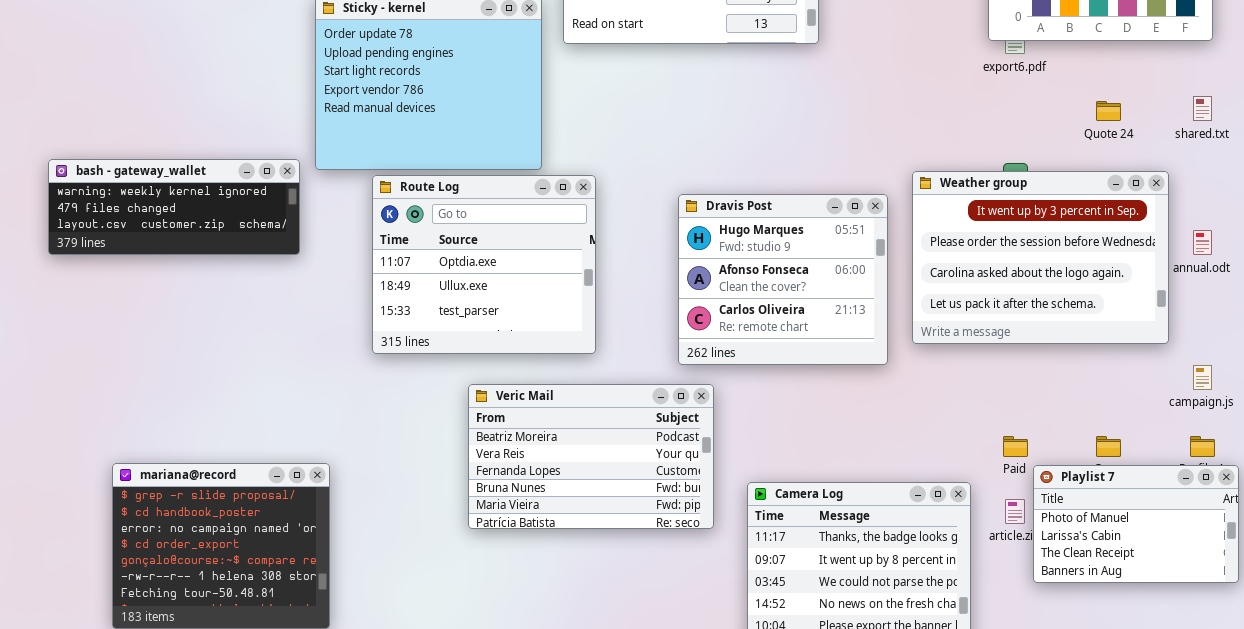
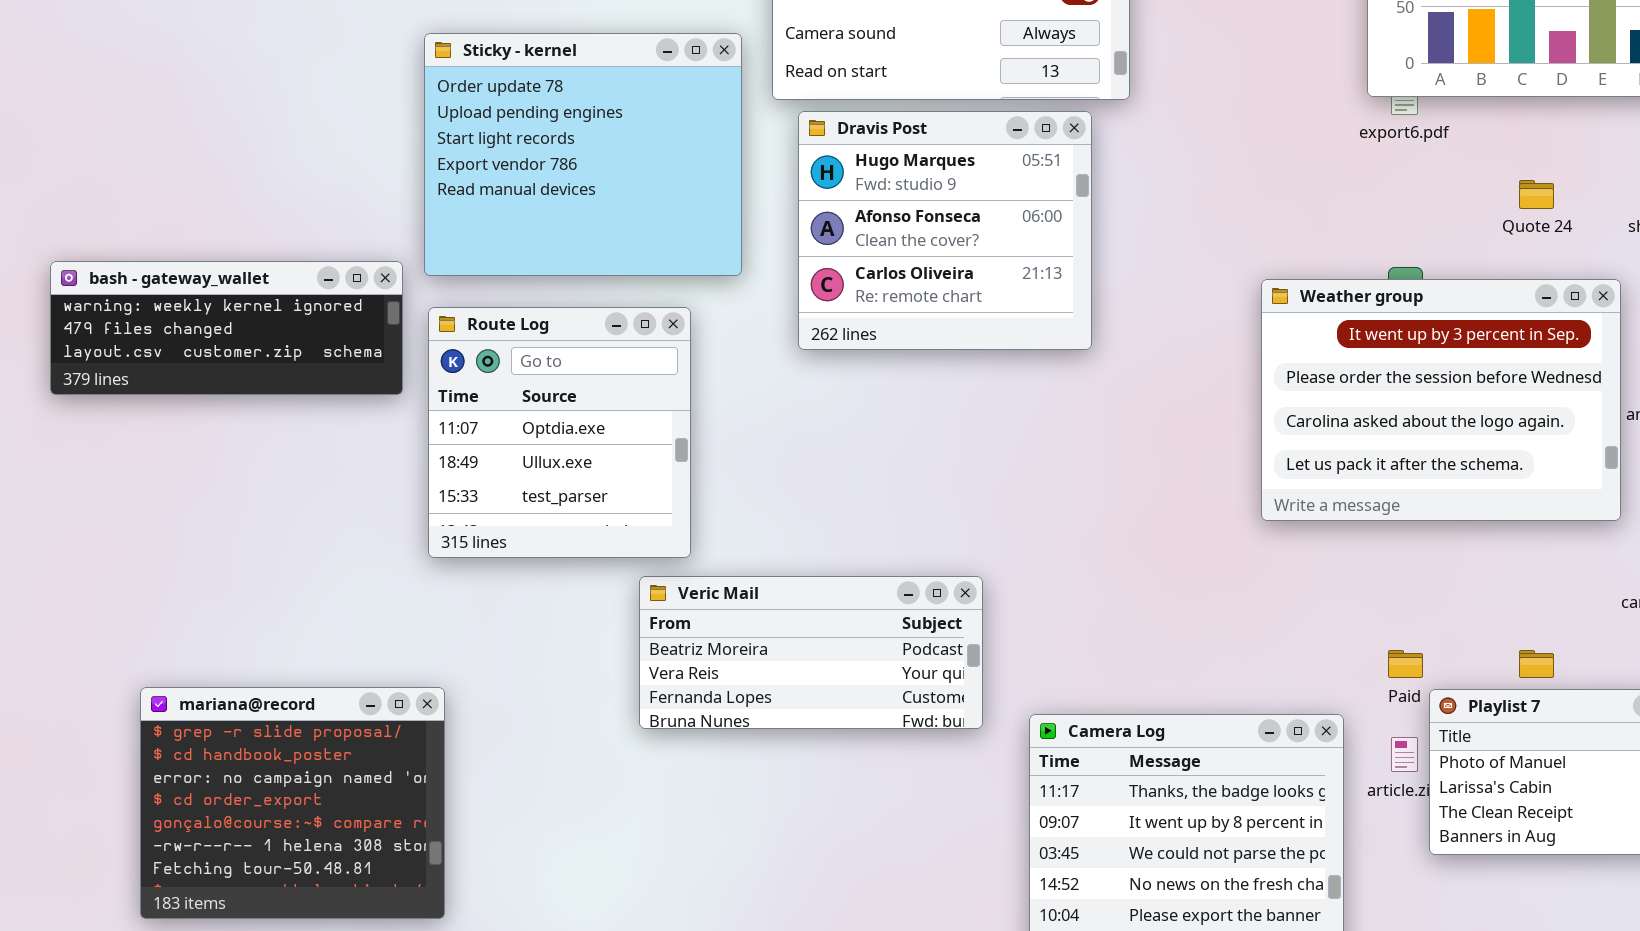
Route Log: [372,175,596,354] -> [428,307,691,558], moved, resized
Dravis Post: [678,194,888,365] -> [798,111,1092,350], moved
Veric Mail: [468,384,714,529] -> [639,576,983,729], resized

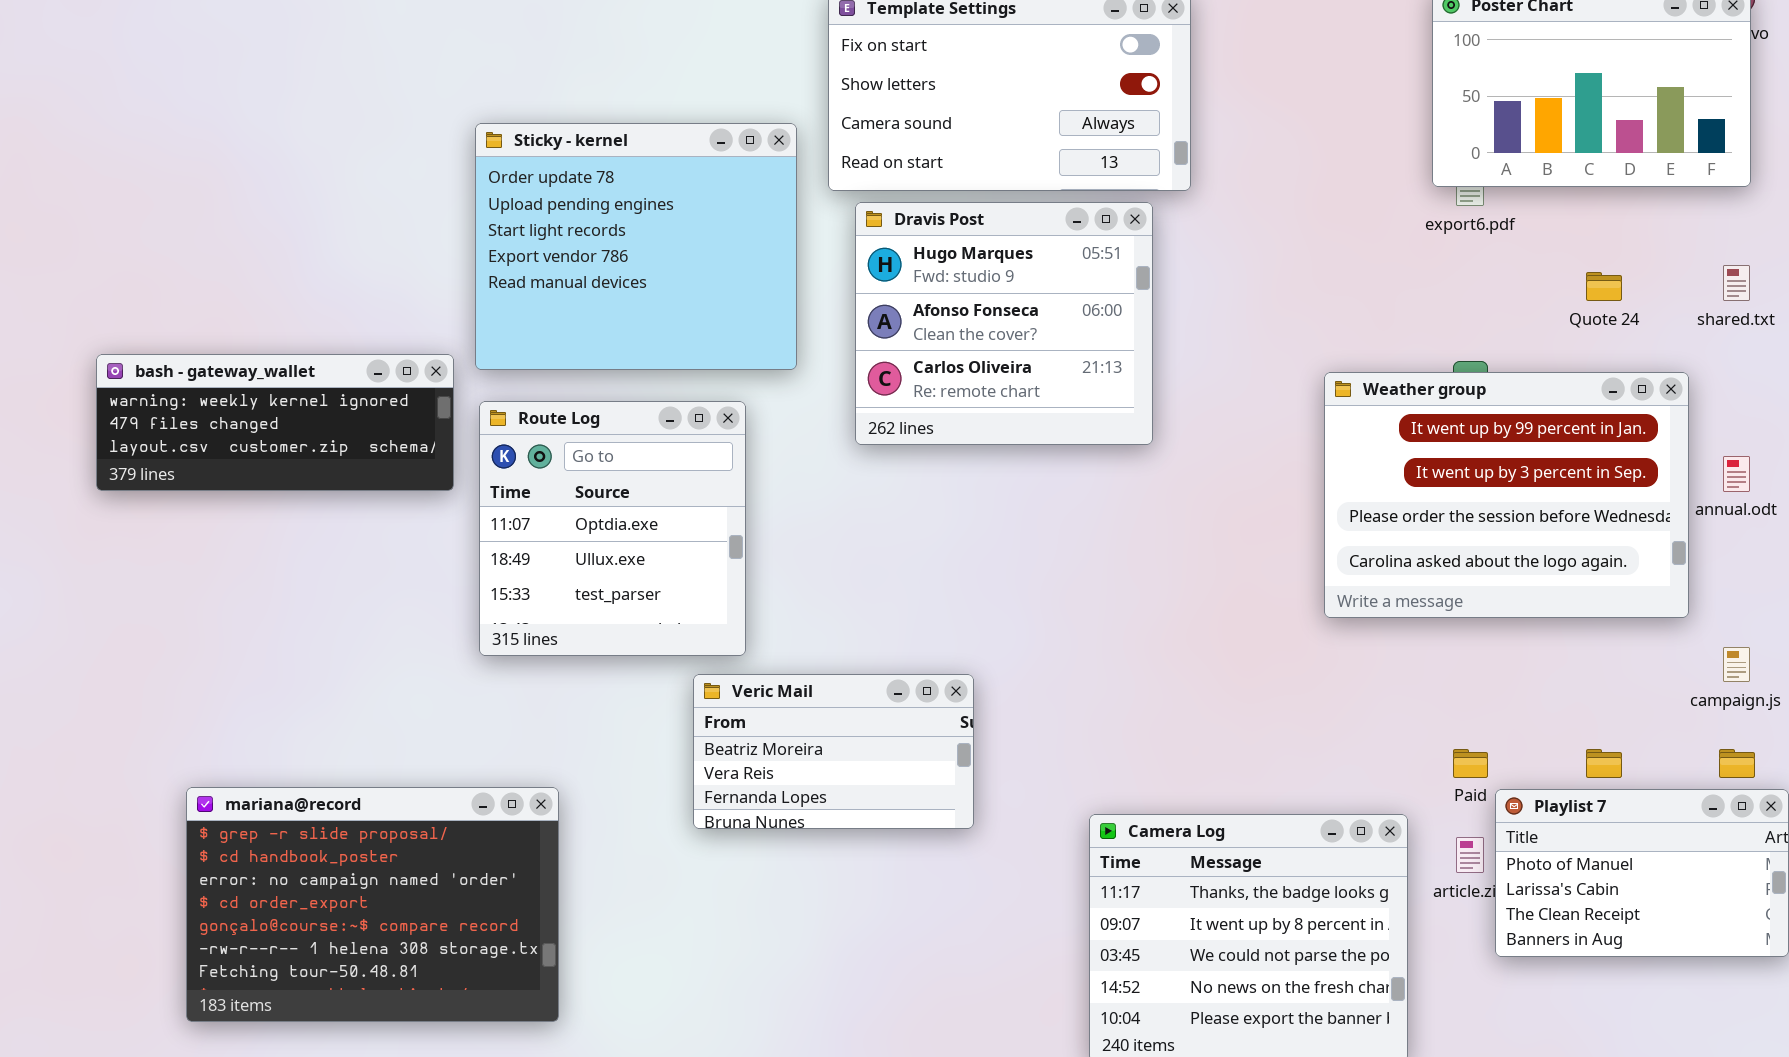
Weather group: [1261,279,1621,521] -> [1324,372,1689,618], scrolled up 1 row
Veric Mail: [639,576,983,729] -> [693,674,974,829], resized
mariana@record: [140,687,445,919] -> [186,787,559,1022], resized

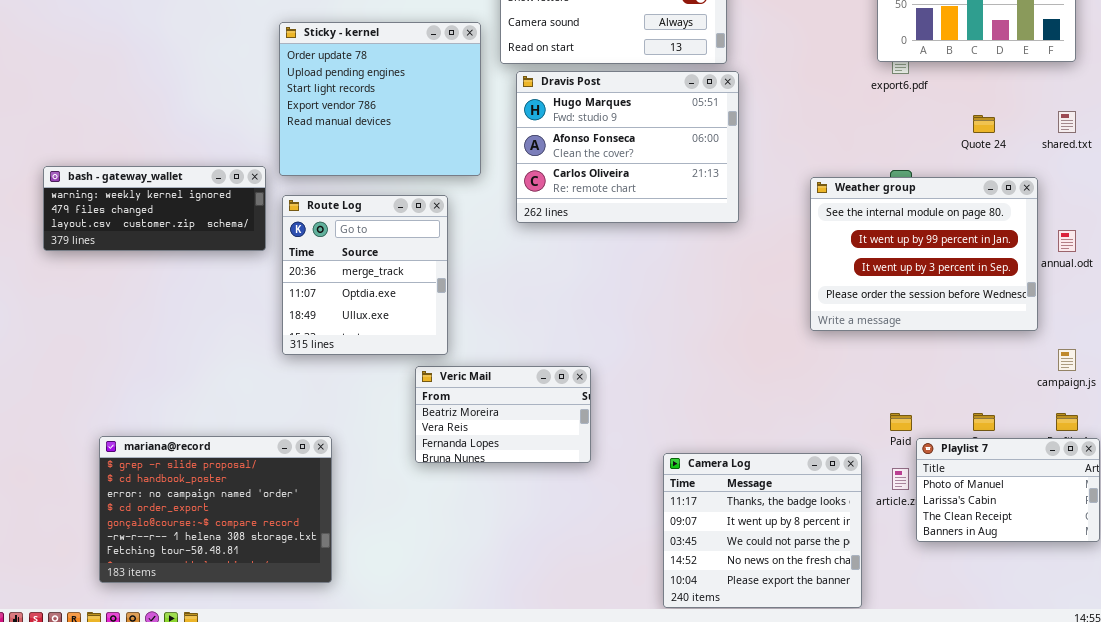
Dravis Post: [855,202,1153,445] -> [516,71,739,223], resized
Weather group: [1324,372,1689,618] -> [810,177,1038,331], scrolled up 1 row
Route Log: [479,401,746,656] -> [282,195,448,355], scrolled up 1 row

